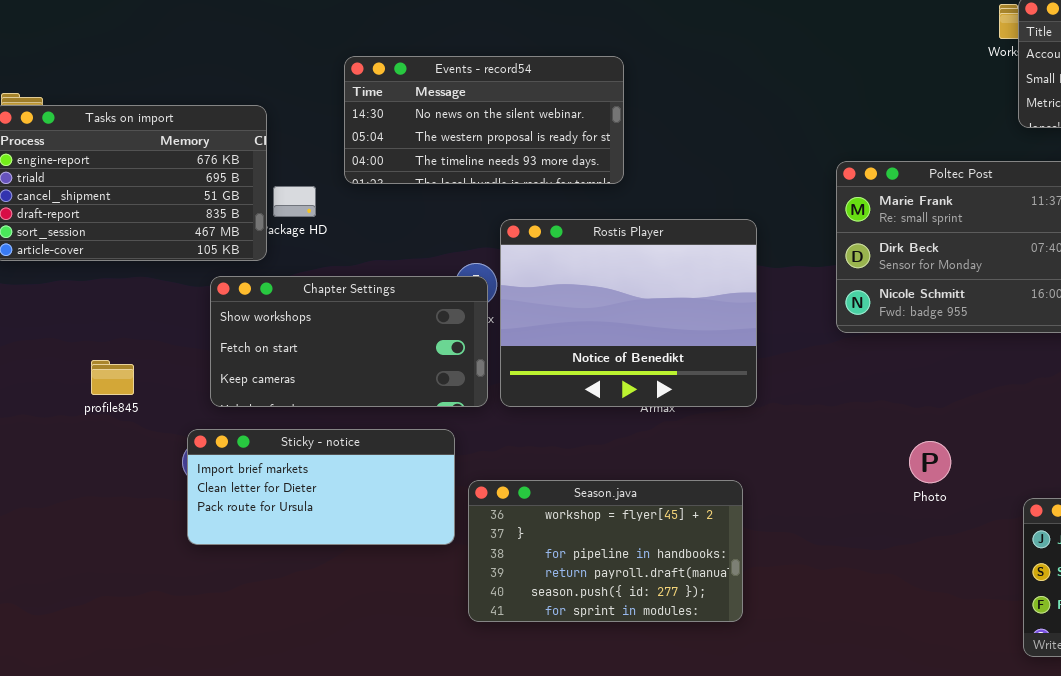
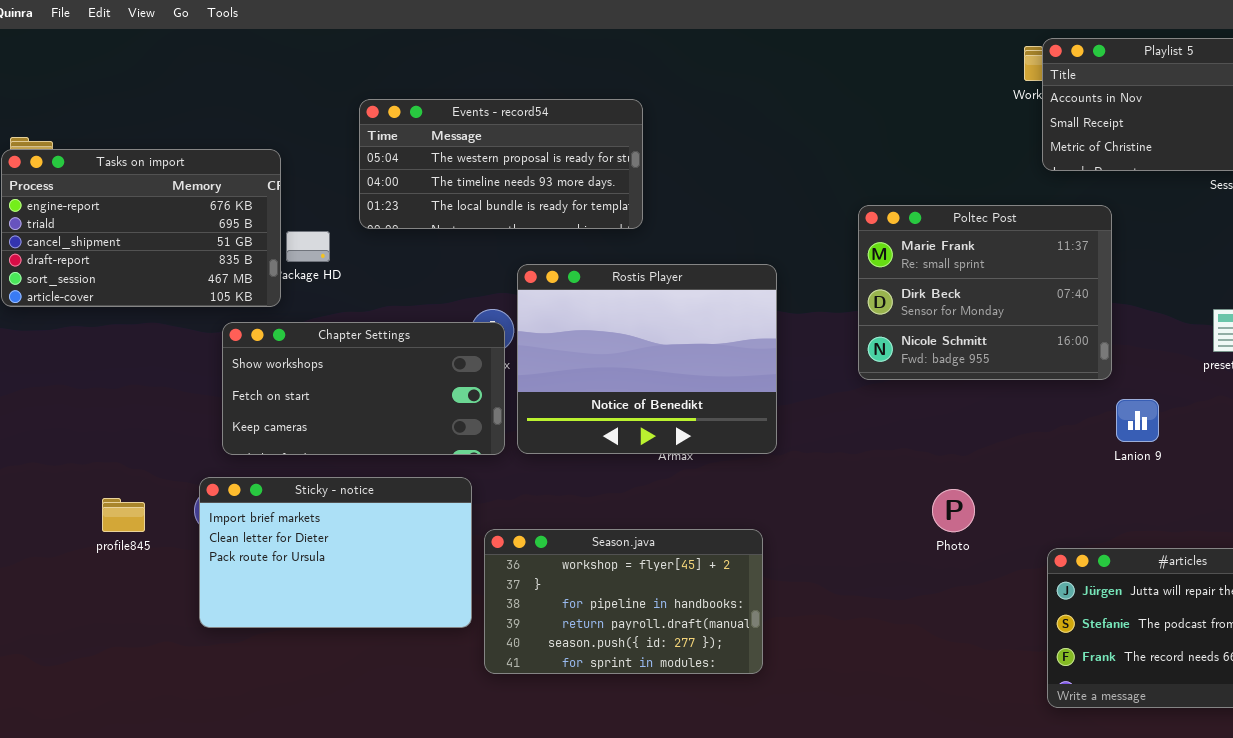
Events - record54: [344,56,624,184] -> [359,99,643,229], scrolled down 1 row
profile845: [91,360,134,395] -> [102,498,145,532], moved
Sticky - notice: [187,429,455,545] -> [199,477,472,628], resized

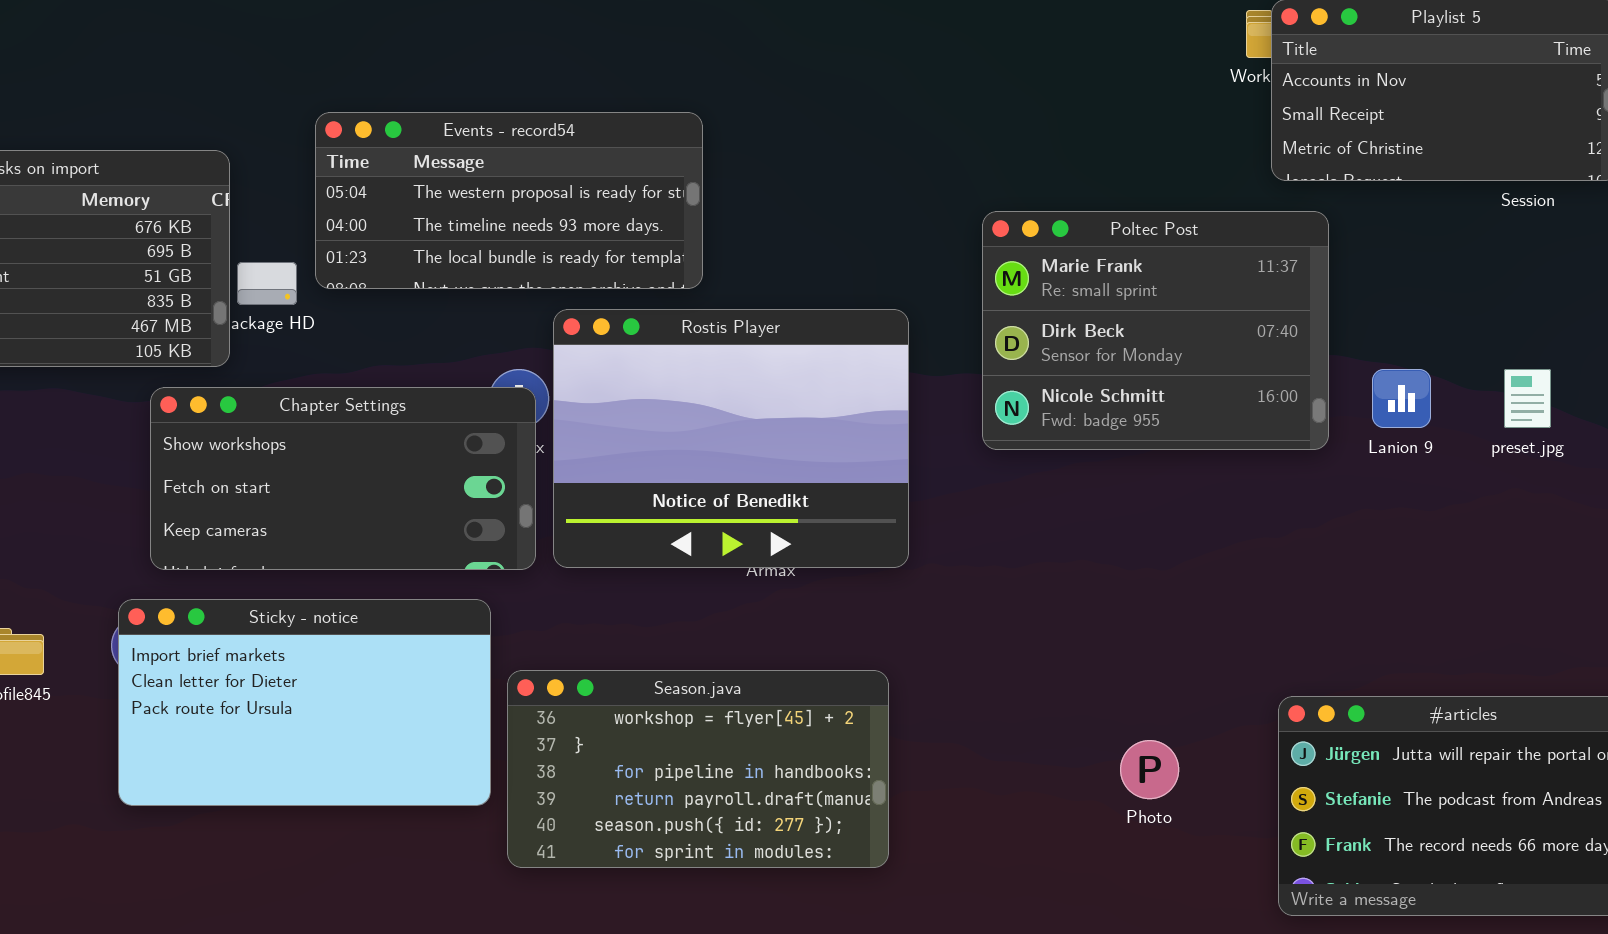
Events - record54: [359,99,643,229] -> [315,112,703,289], moved
Poltec Post: [858,205,1112,380] -> [982,211,1329,450], moved
Lanion 9: [1116,399,1159,442] -> [1372,369,1431,428], moved
Photo: [932,489,975,532] -> [1120,740,1179,799], moved

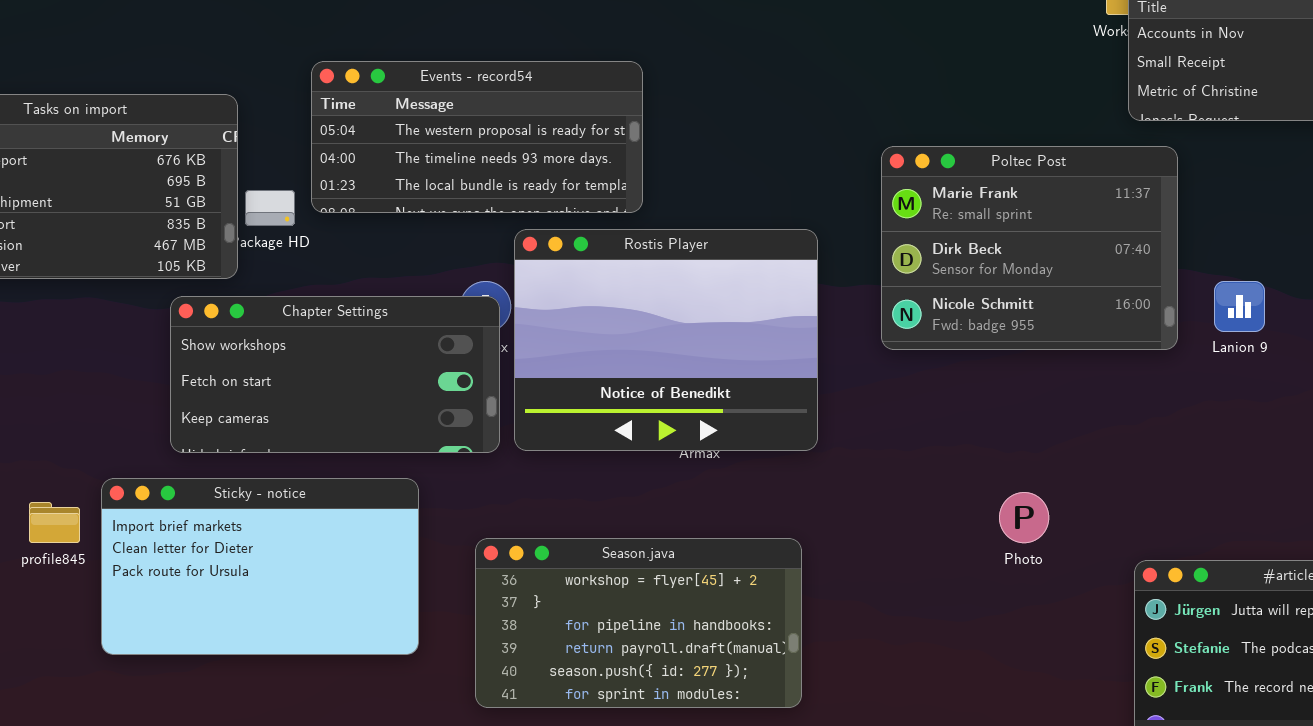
Sticky - notice: [118,599,491,806] -> [101,478,419,655], moved
Photo: [1120,740,1179,799] -> [999,492,1049,543], moved

